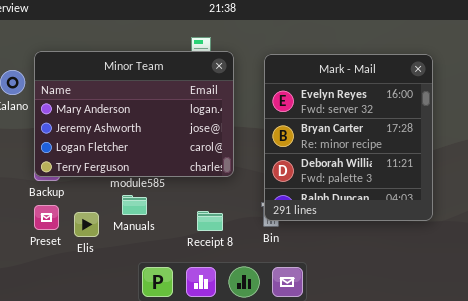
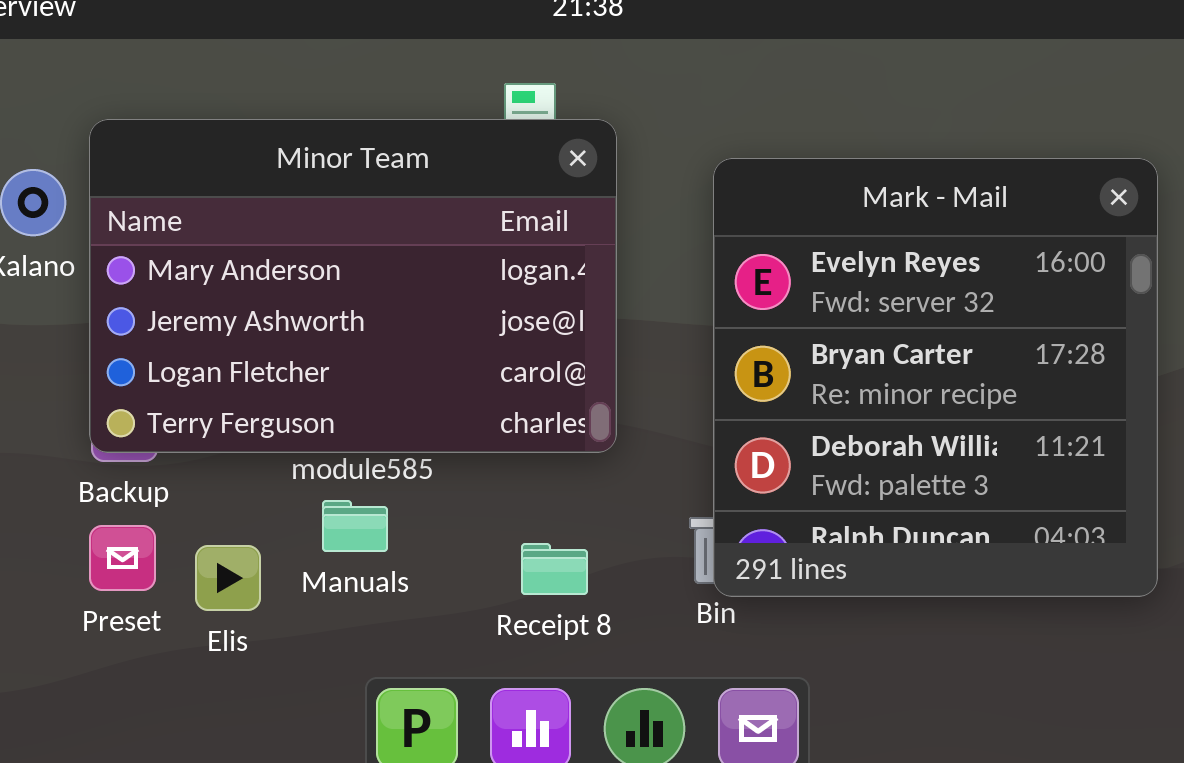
Mark - Mail: [264,54,433,221] -> [713,158,1158,597], moved

